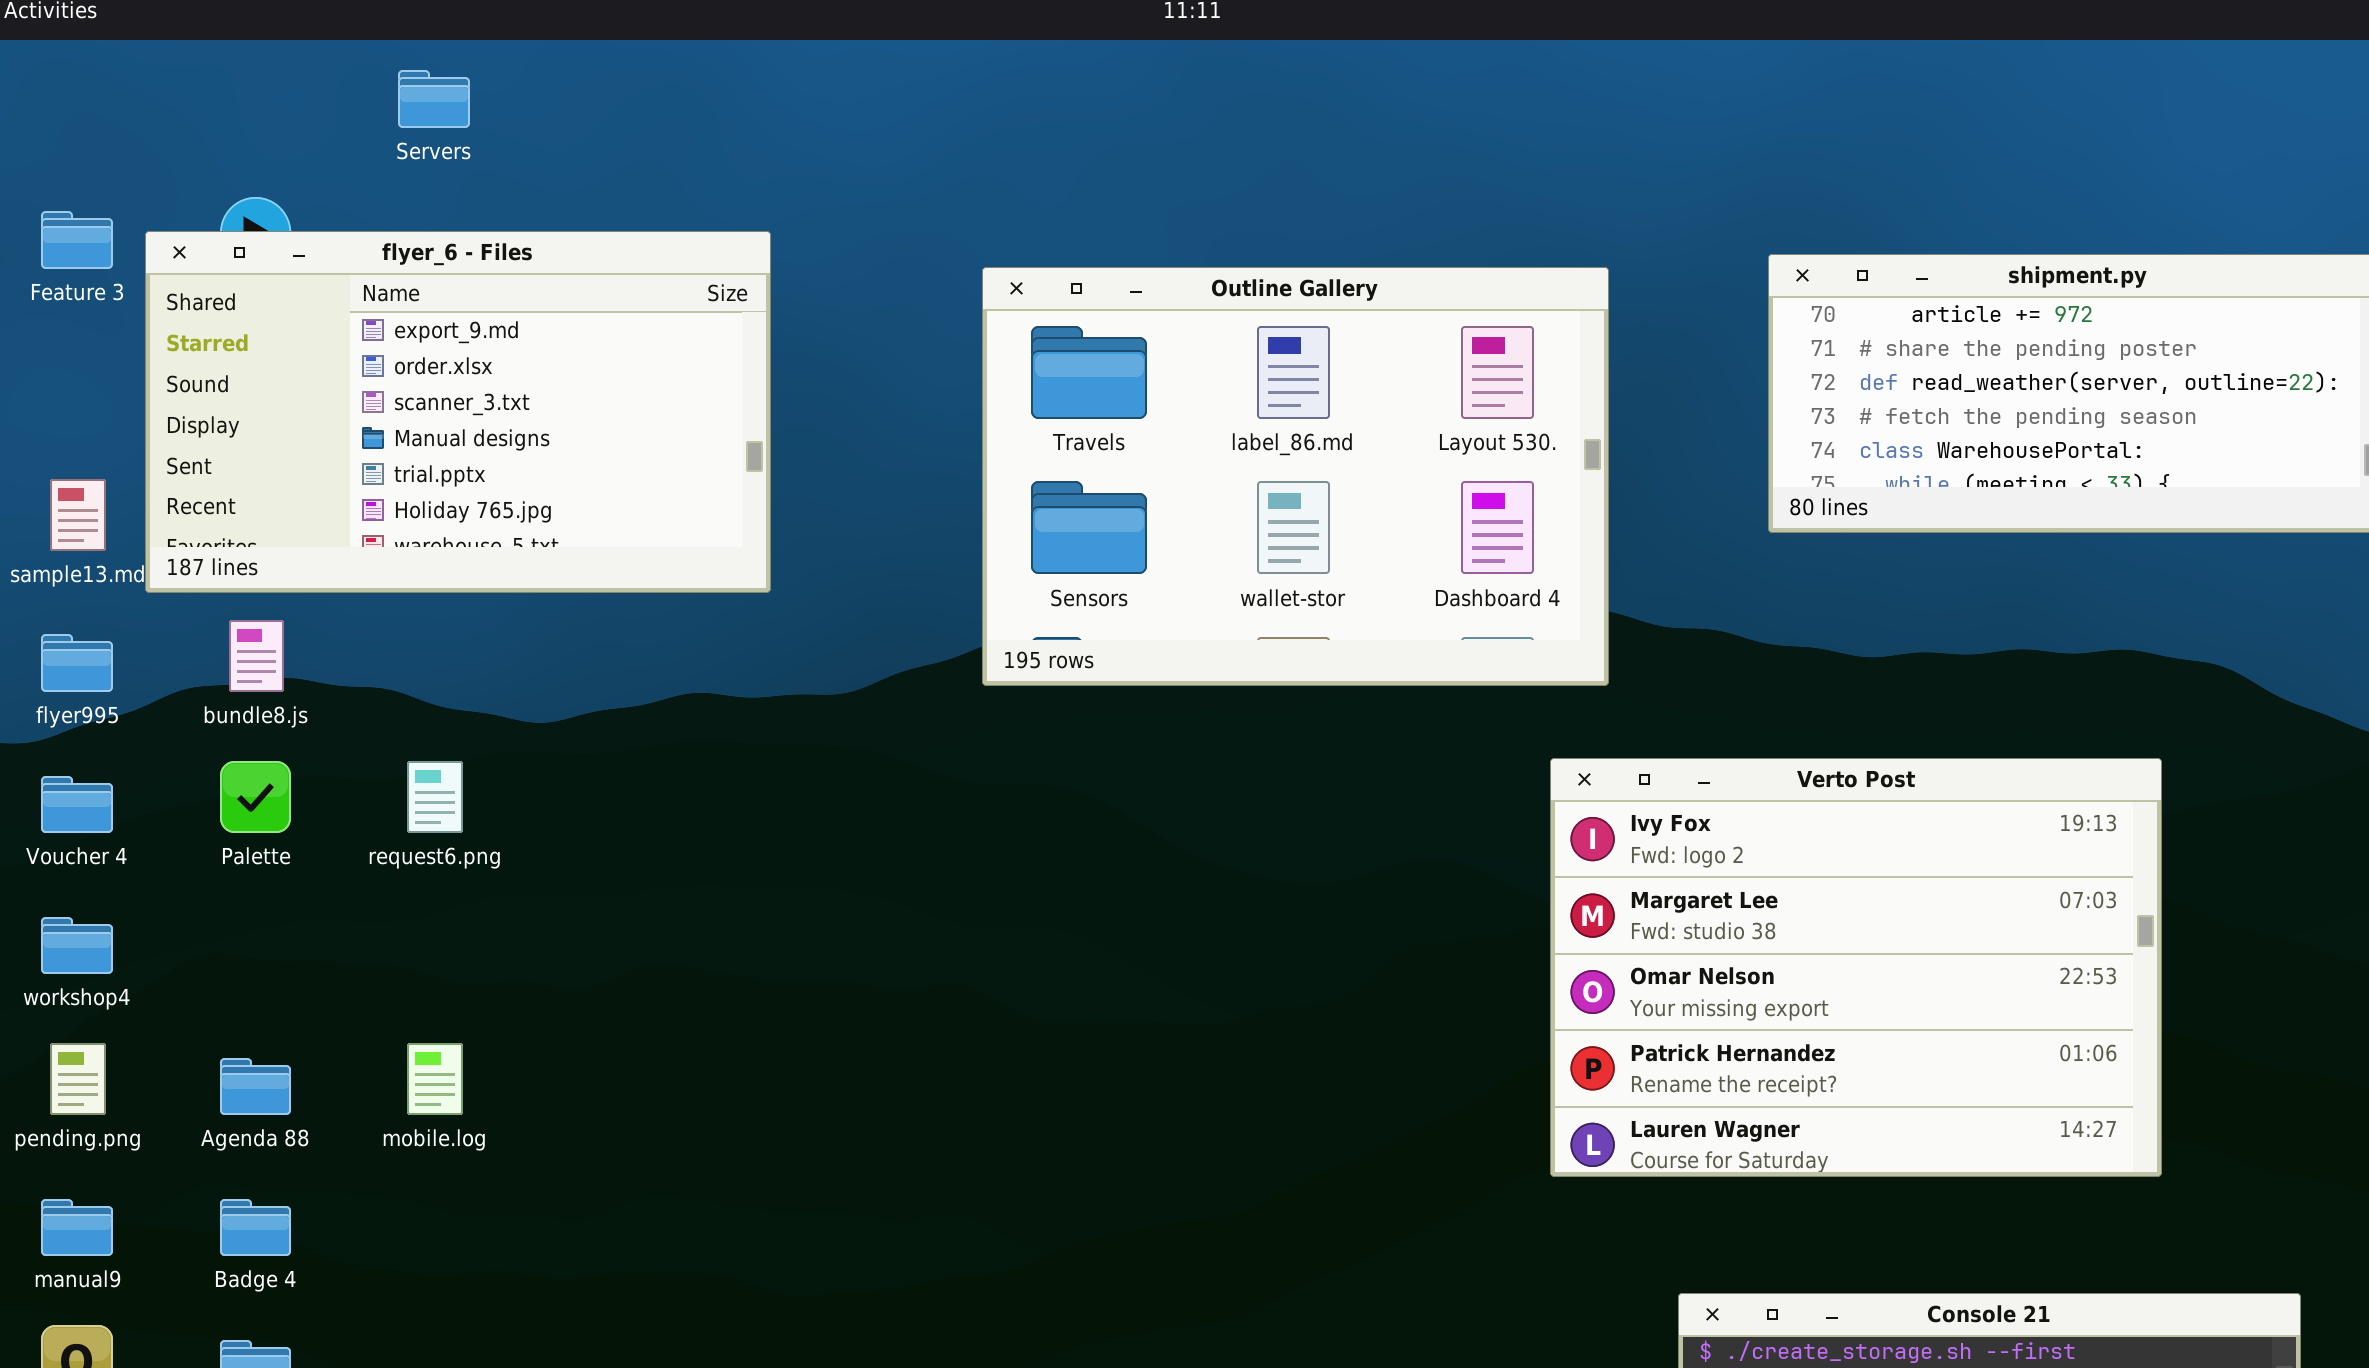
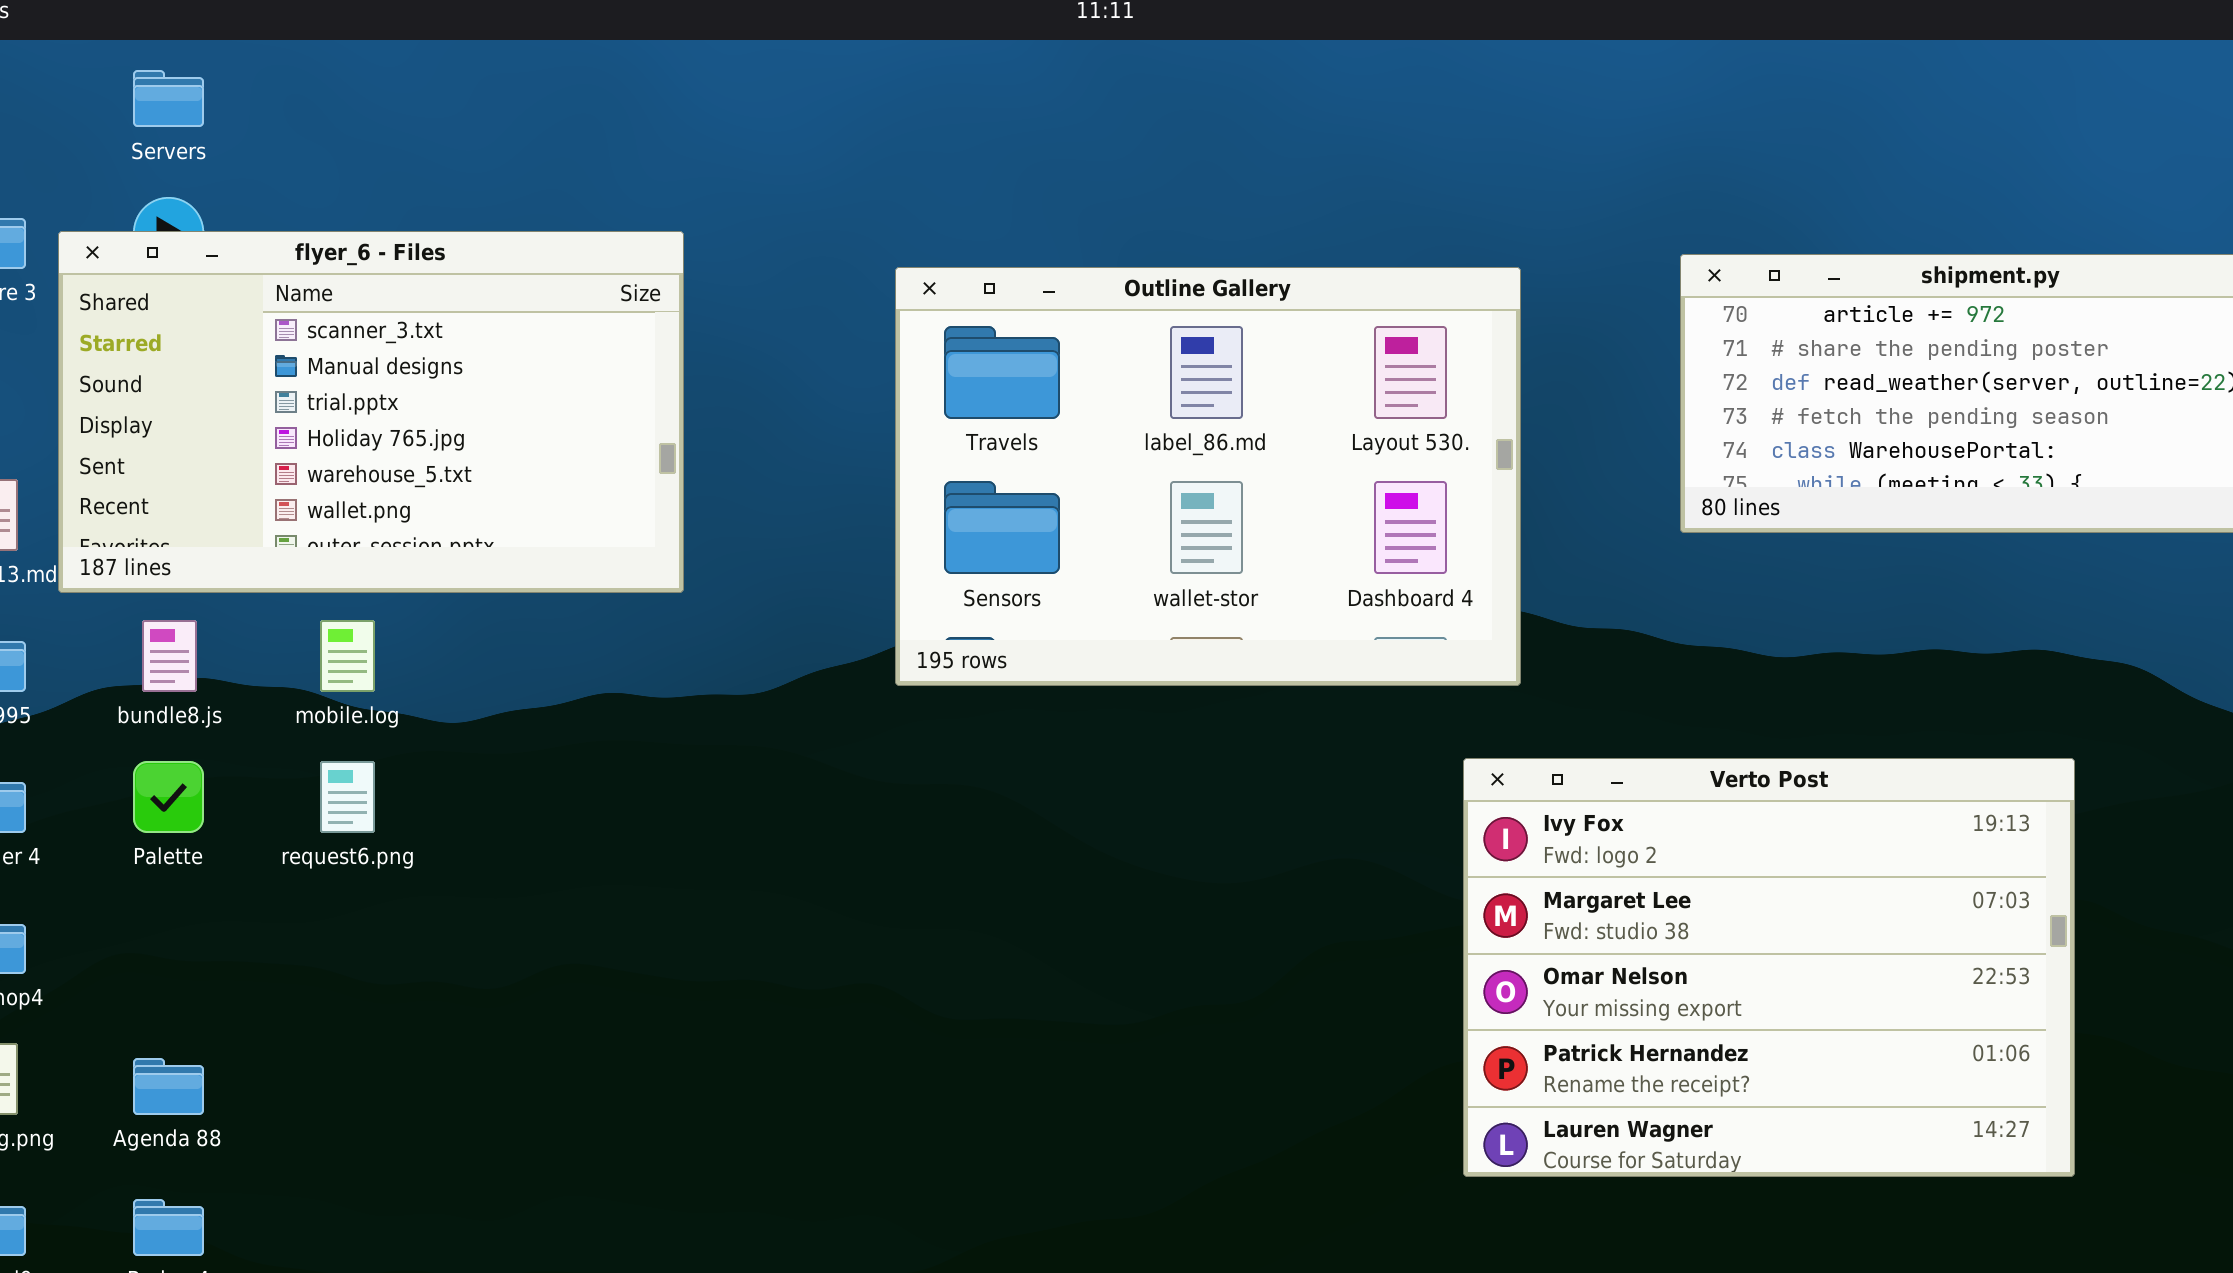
Servers: [398,70,470,128] -> [133,70,204,127], moved
flyer_6 - Files: [145,231,771,593] -> [58,231,684,593], scrolled down 2 rows
mobile.log: [407,1043,463,1115] -> [320,620,375,692], moved

